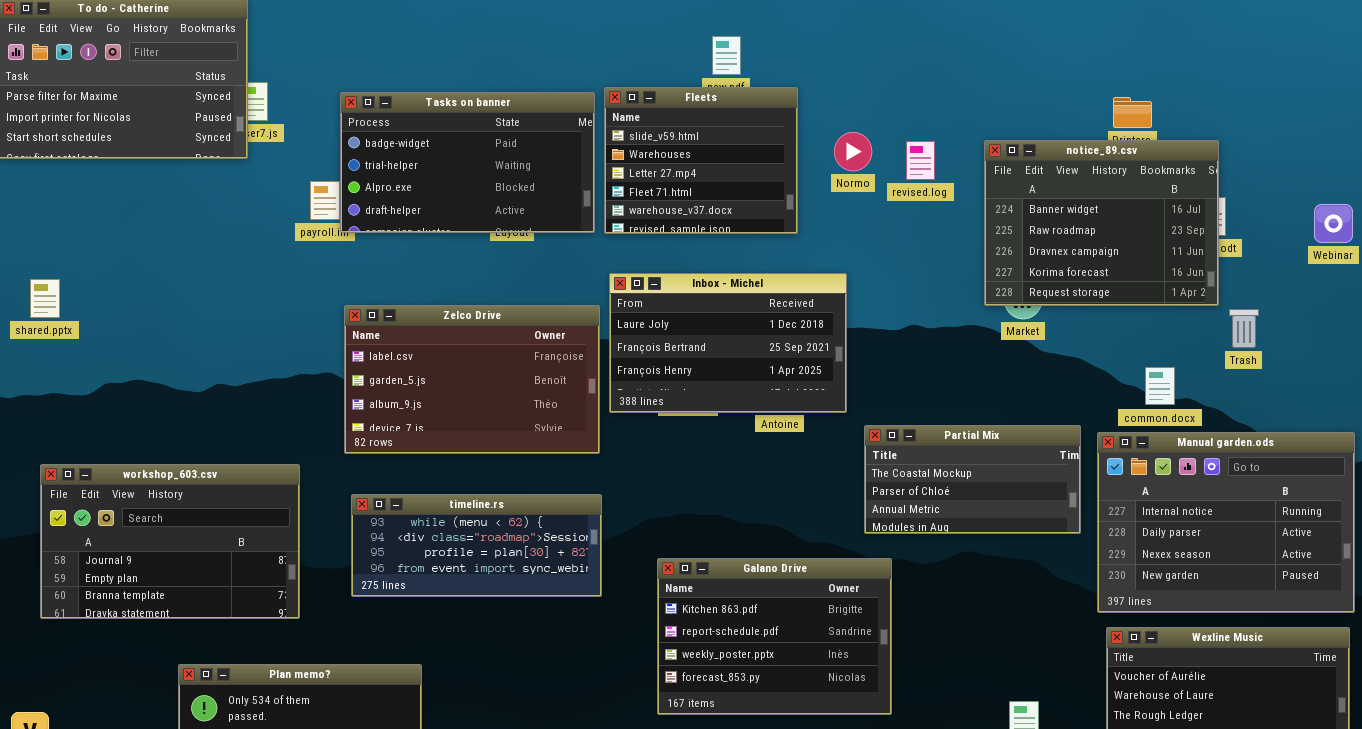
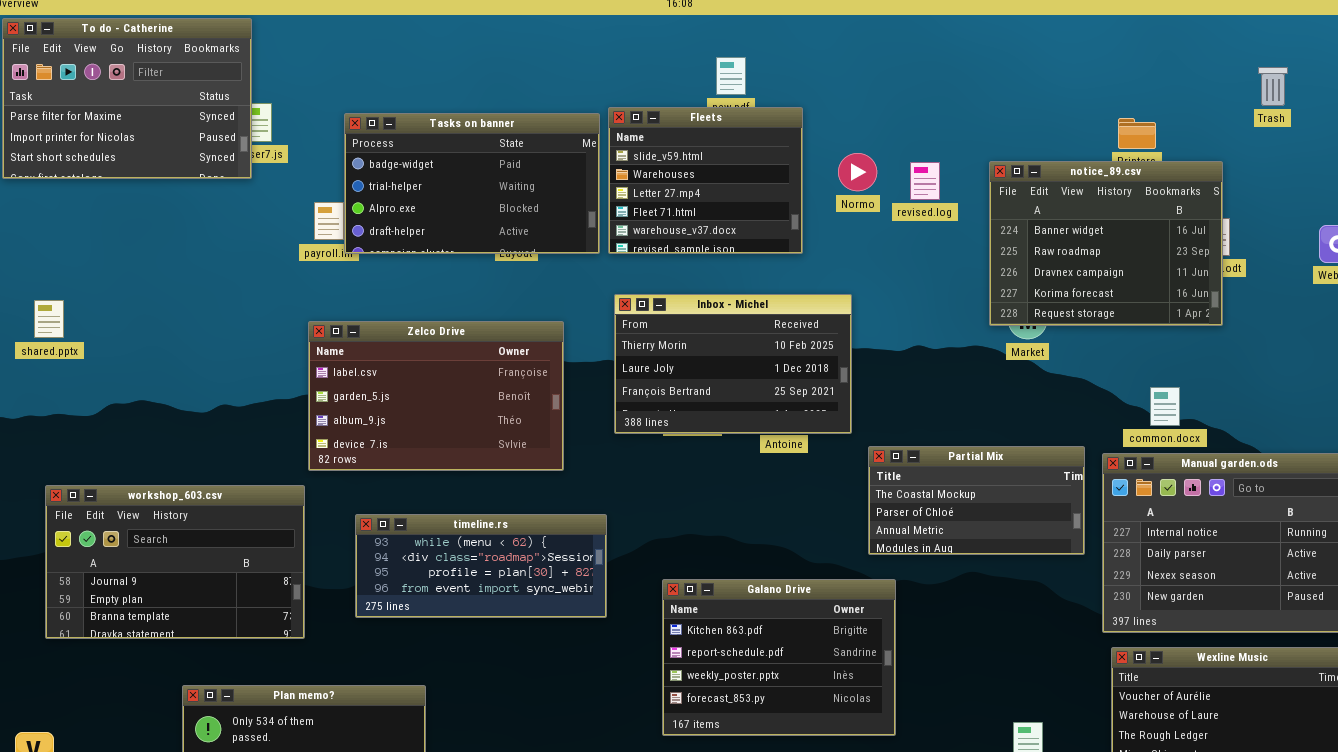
Inbox - Michel: [609,273,847,413] -> [614,294,852,434], scrolled up 1 row
Zelco Drive: [344,305,600,454] -> [308,321,564,471], moved
Trash: [1229,309,1259,348] -> [1258,67,1288,106], moved

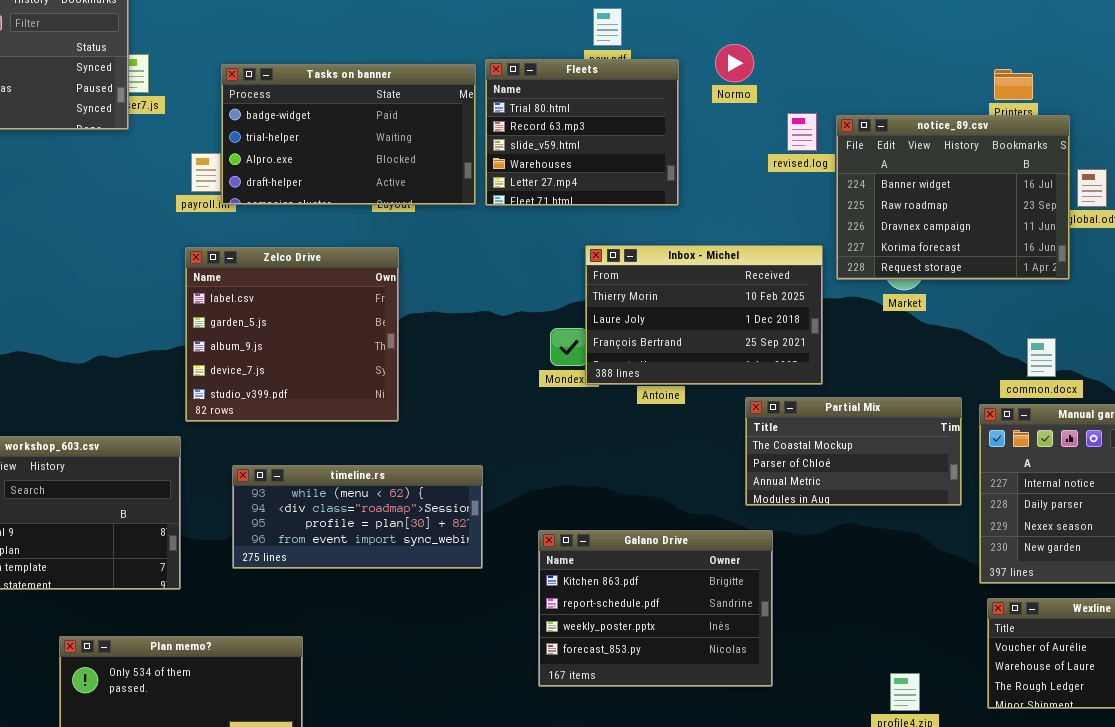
Fleets: [608,107,803,254] -> [485,59,679,206], scrolled up 2 rows
Normo: [838,153,877,191] -> [715,44,754,82], moved
notice_89.csv: [989,161,1223,326] -> [836,115,1070,280], moved
Inbox - Michel: [614,294,852,434] -> [585,245,823,385], moved
Zelco Drive: [308,321,564,471] -> [185,247,399,422], resized

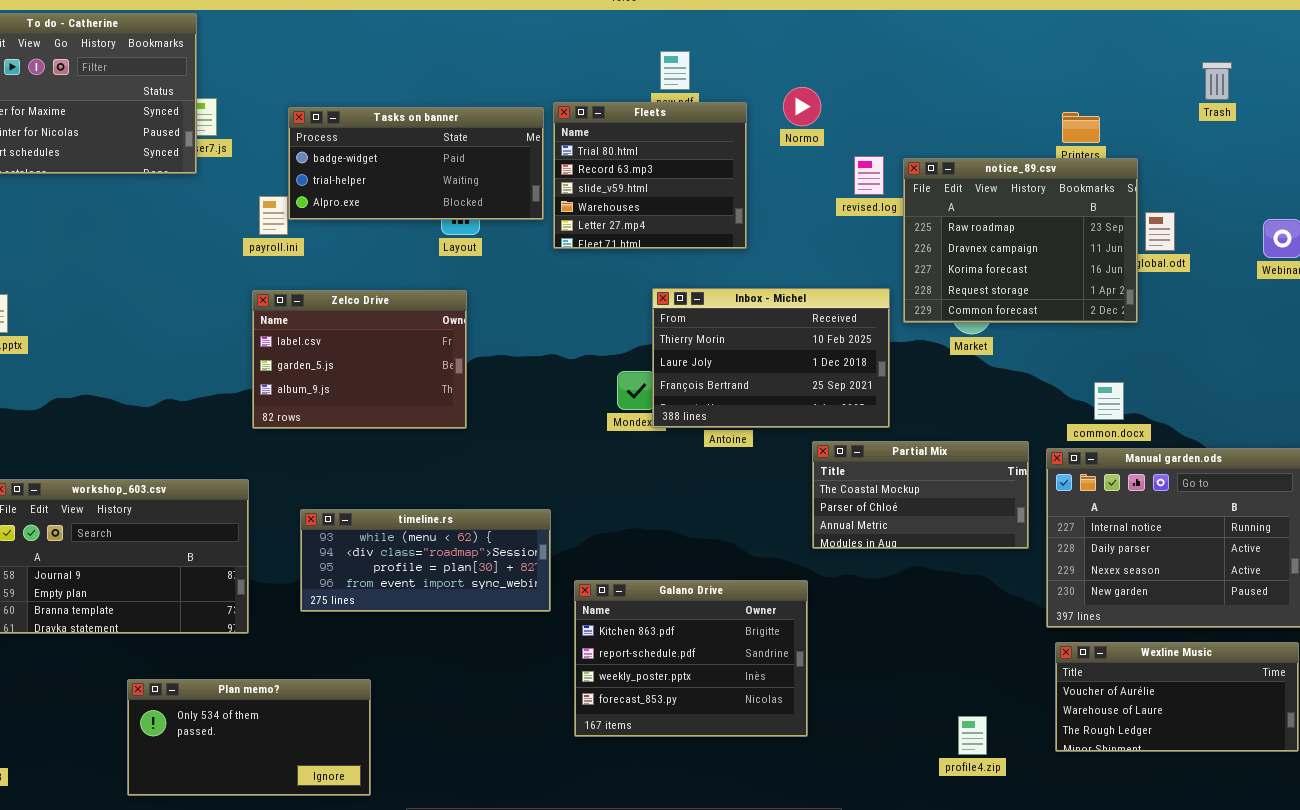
Tasks on banner: [221,64,476,205] -> [288,107,544,220], resized
notice_89.csv: [836,115,1070,280] -> [903,158,1138,323], scrolled down 1 row
Zelco Drive: [185,247,399,422] -> [252,290,467,429], resized
Galano Drive: [538,530,773,687] -> [574,580,808,737], moved

